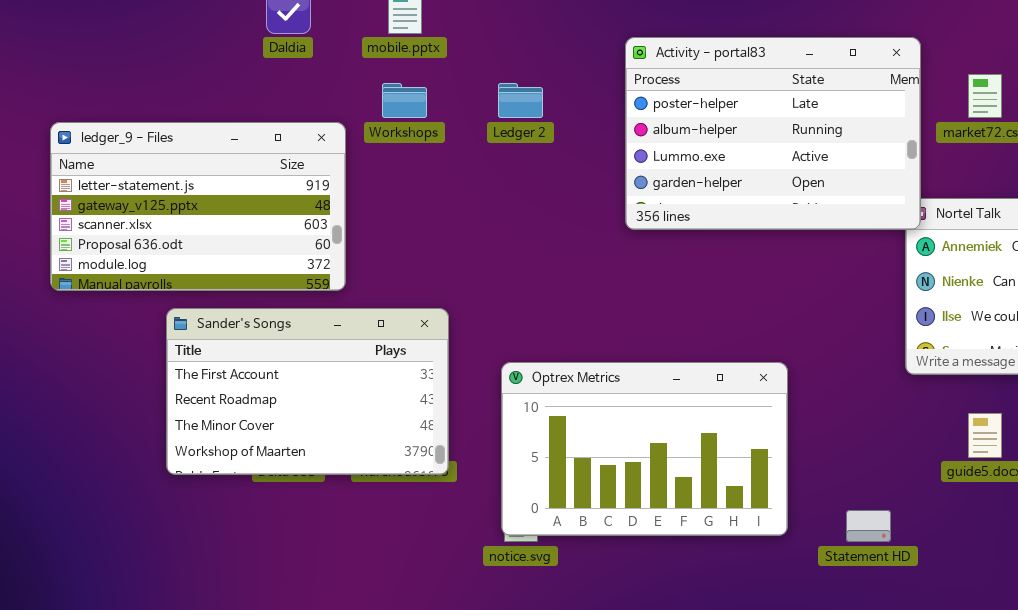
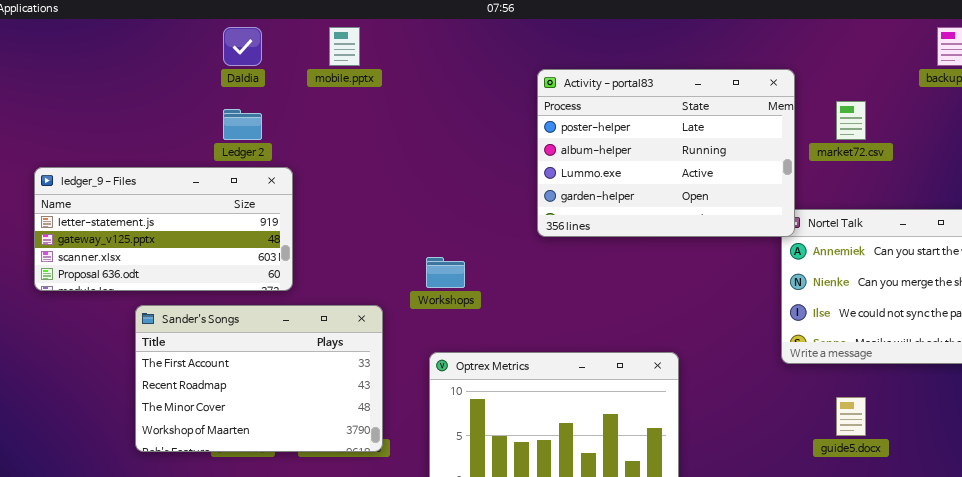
Workshops: [382,83,427,118] -> [426,257,465,288], moved
Ledger 2: [498,83,543,118] -> [223,109,262,140], moved
ledger_9 - Files: [50,122,346,291] -> [34,167,293,291], resized

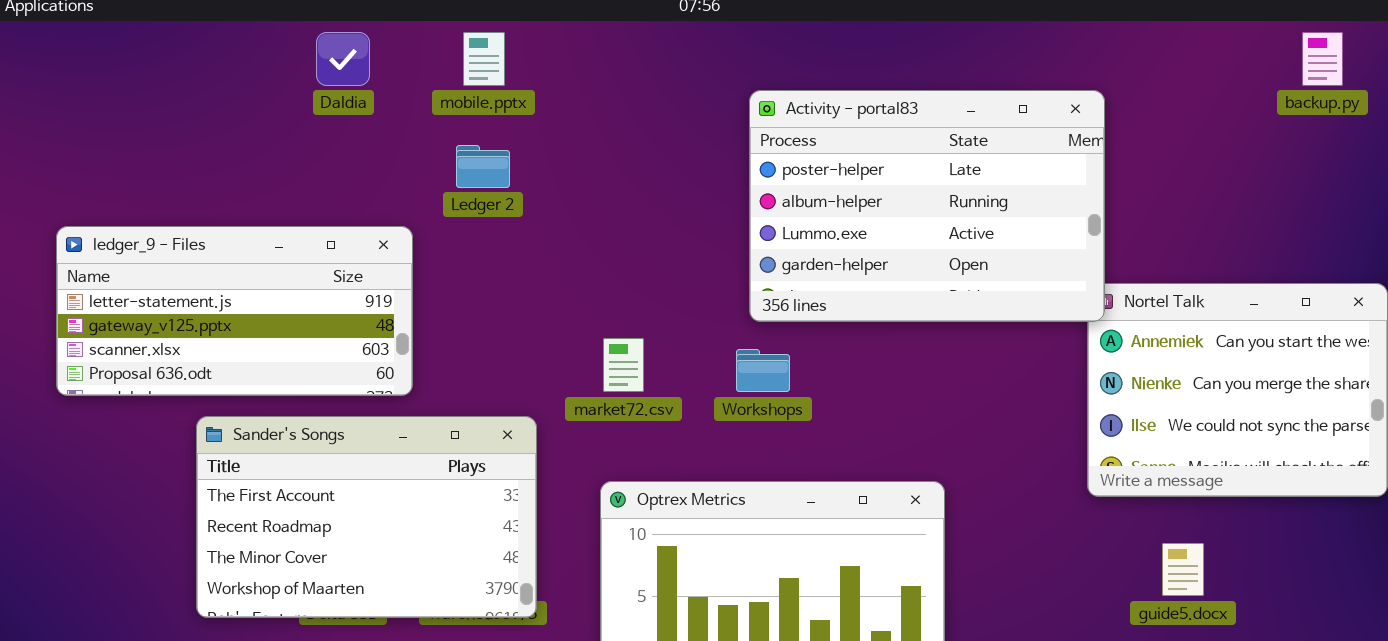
market72.csv: [836,101,866,140] -> [603,338,644,392], moved
Ledger 2: [223,109,262,140] -> [456,145,510,188], moved
Workshops: [426,257,465,288] -> [736,349,790,392], moved

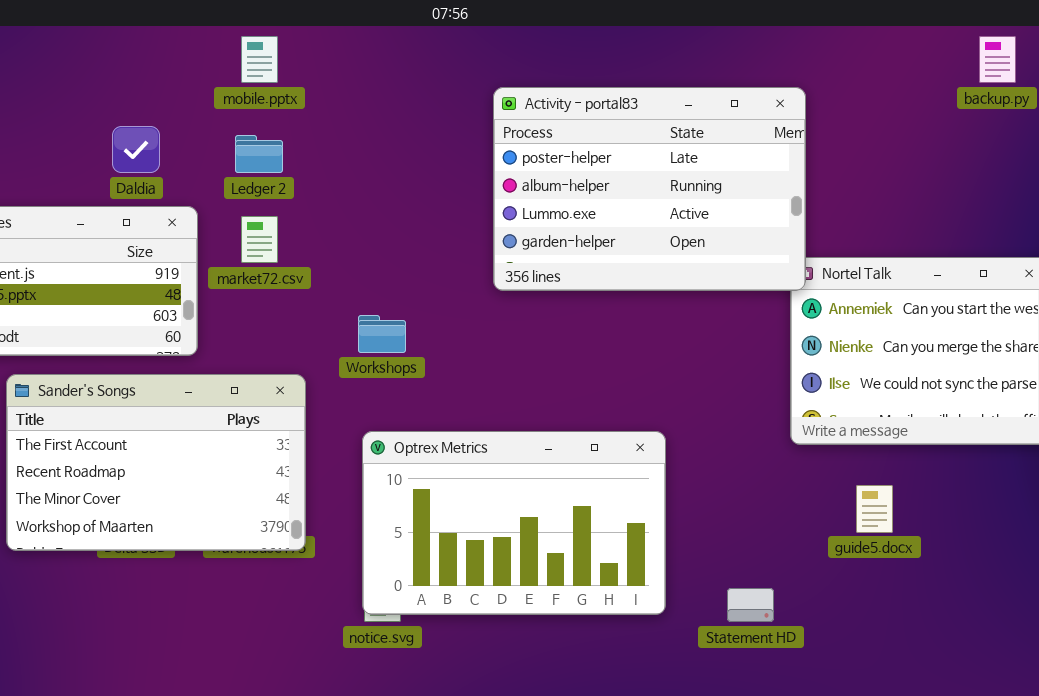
Daldia: [316,32,370,86] -> [112,126,160,173], moved
market72.csv: [603,338,644,392] -> [241,216,278,263], moved
Workshops: [736,349,790,392] -> [358,315,406,353], moved

